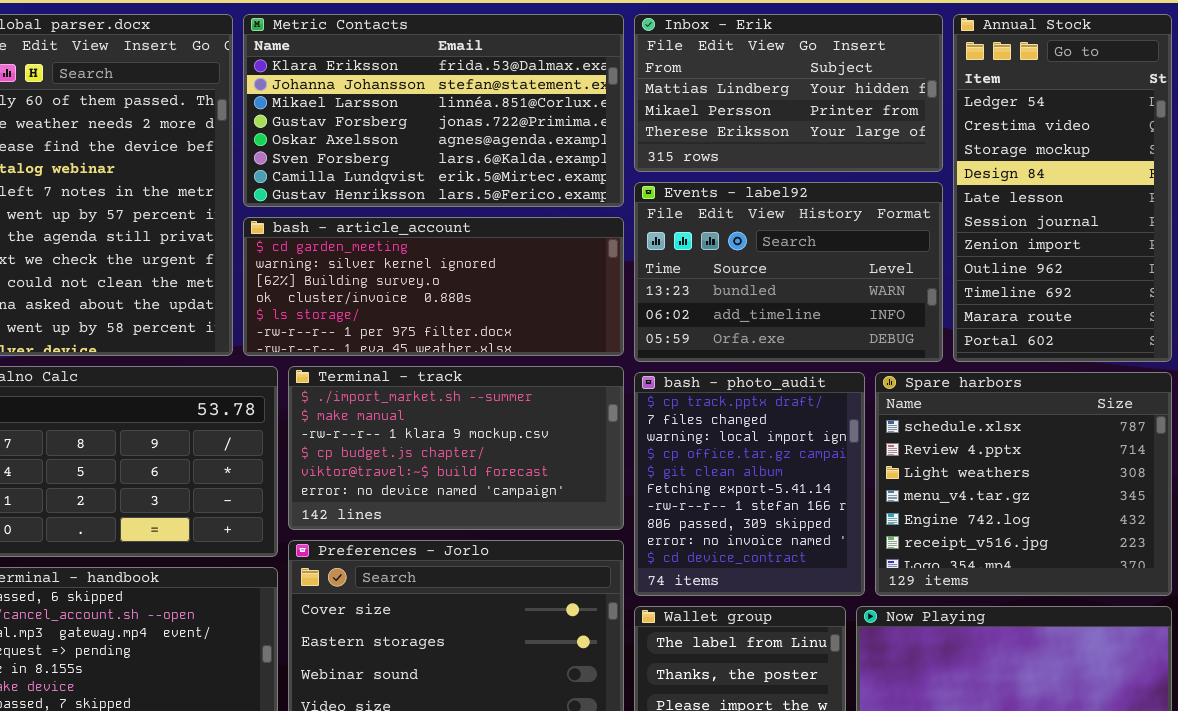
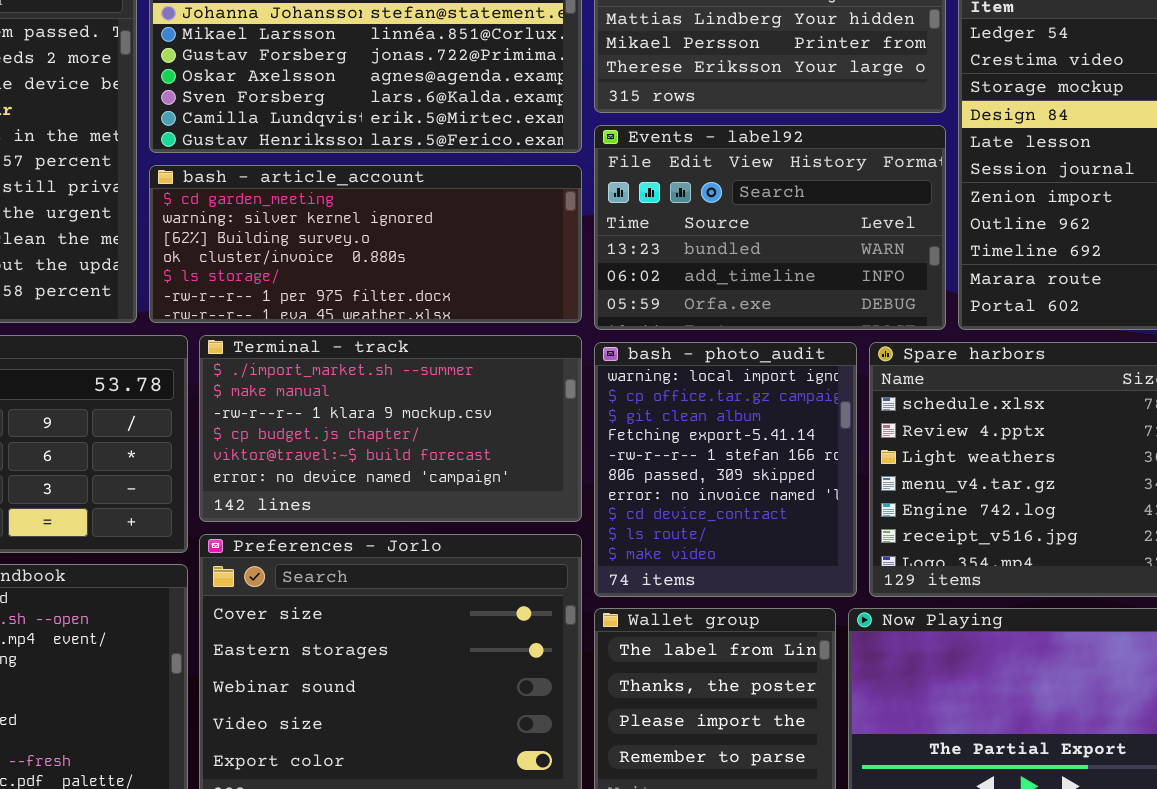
bash - photo_audit: [634,372,865,596] -> [594,342,857,597], scrolled down 2 rows

